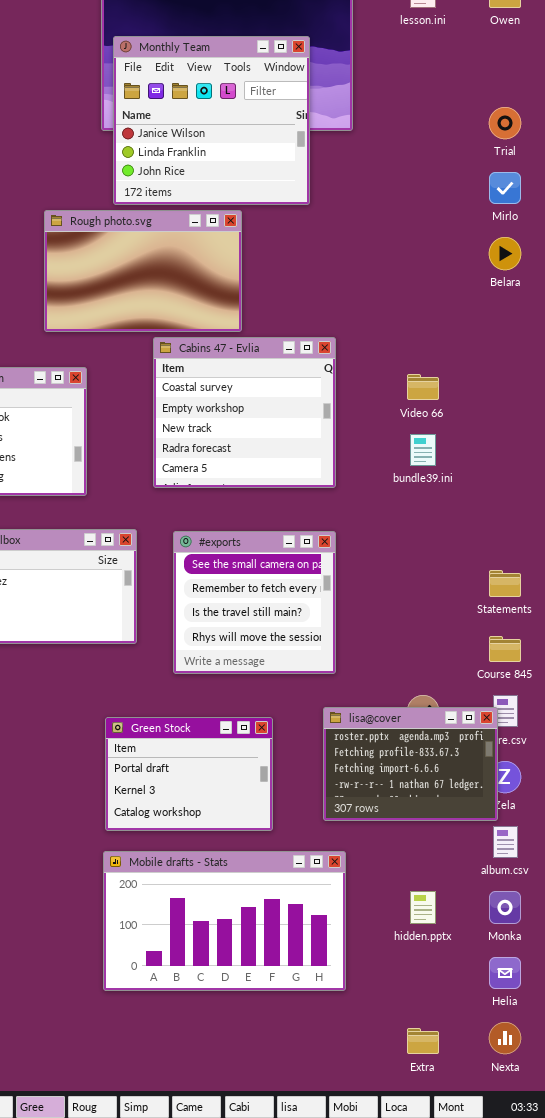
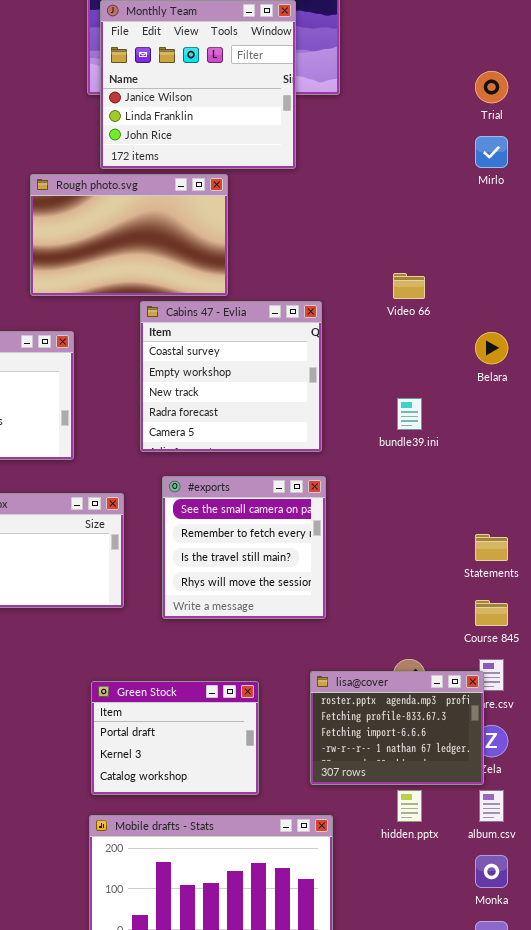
Belara: [489,237,521,270] -> [475,332,508,364], moved
Video 66: [407,374,439,400] -> [393,273,425,299], moved
#exports: [173,531,336,674] -> [162,476,326,619], moved
hidden.pptx: [410,891,436,924] -> [397,790,422,822], moved

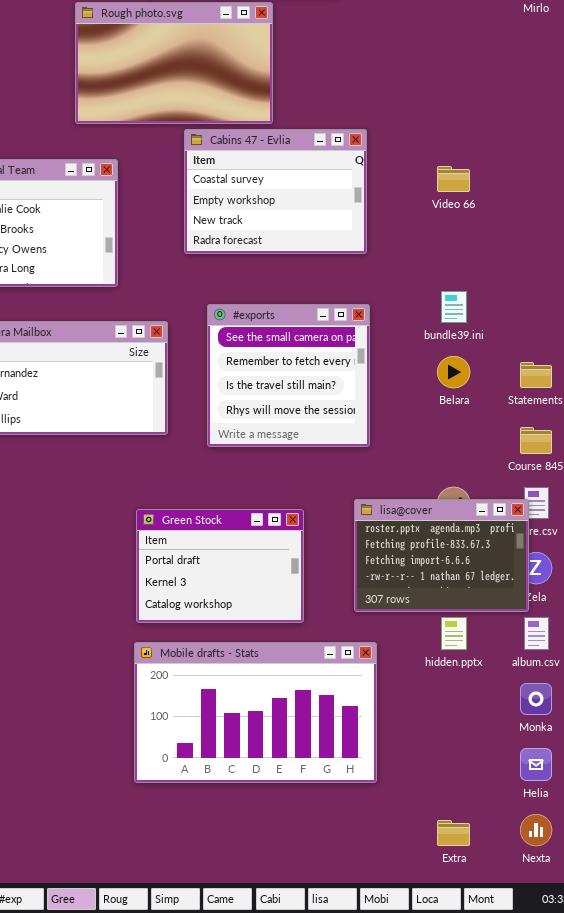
Video 66: [393,273,425,299] -> [437,166,470,192], moved
Cabins 47 - Evlia: [140,301,322,452] -> [184,129,367,254], resized
Belara: [475,332,508,364] -> [437,356,470,388], moved
bundle39.ini: [397,398,422,430] -> [441,291,467,323], moved

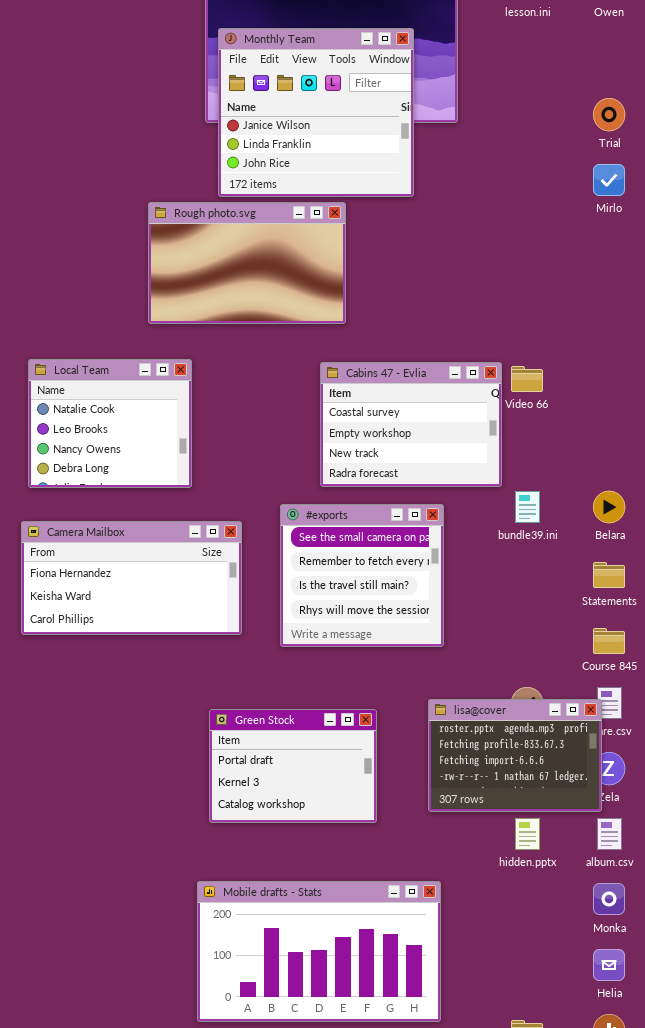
Cabins 47 - Evlia: [184,129,367,254] -> [320,362,502,487], moved
Belara: [437,356,470,388] -> [593,491,625,523], moved
Mobile drafts - Stats: [134,642,377,783] -> [197,881,441,1022], moved

